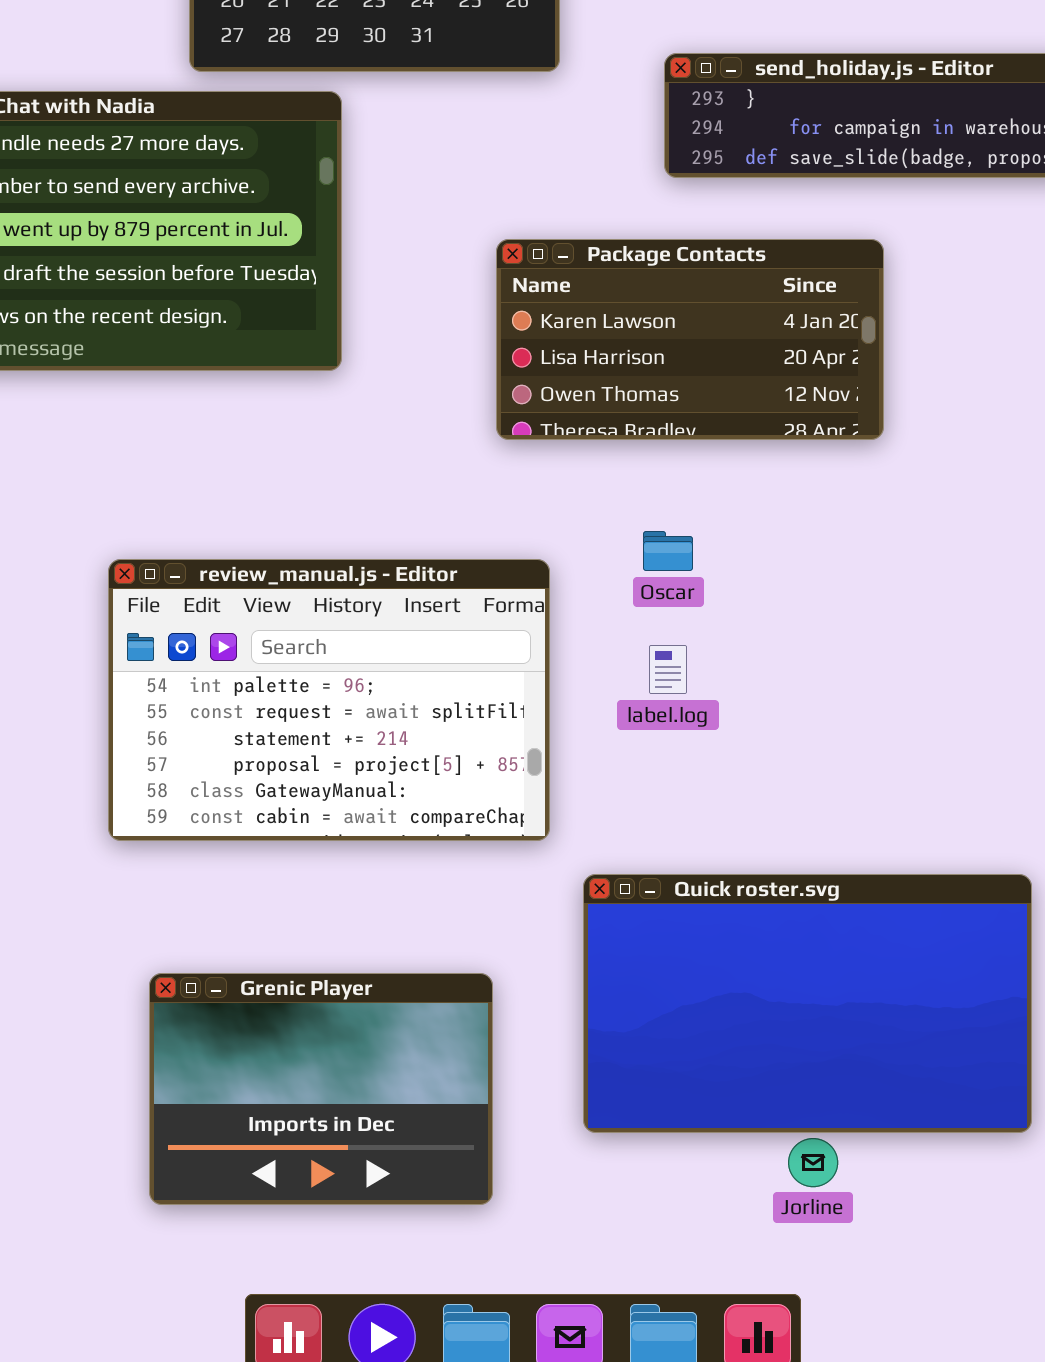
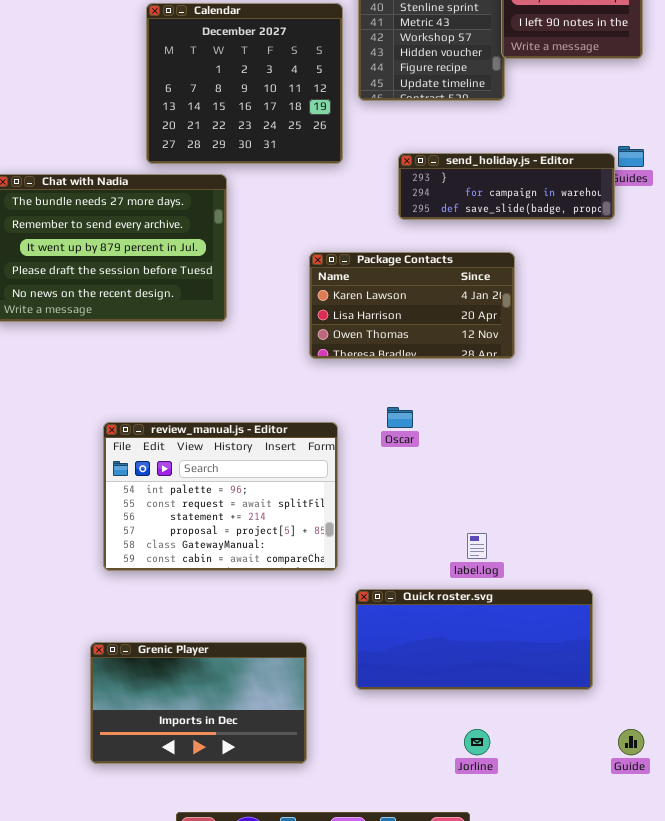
label.log: [649,645,687,694] -> [467,533,487,559], moved
Quick roster.svg: [583,874,1032,1133] -> [355,589,593,690], resized
Grenic Player: [149,973,493,1205] -> [90,642,307,764], resized

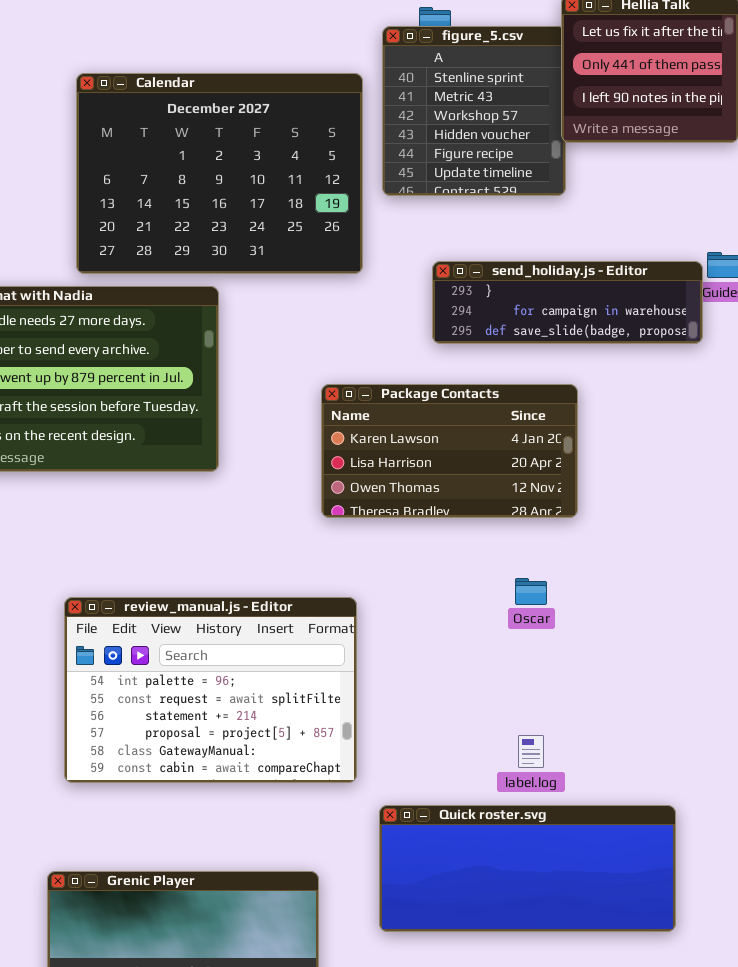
Calendar: [146,3,343,164] -> [76,73,363,274], resized
Oscar: [387,407,413,428] -> [515,578,547,605], moved

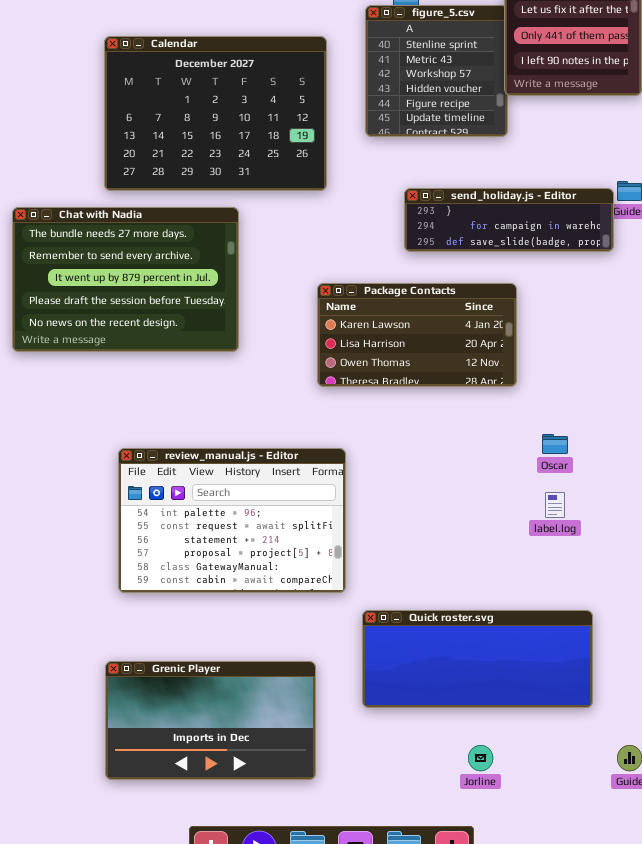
Calendar: [76,73,363,274] -> [104,36,327,191], moved
Oscar: [515,578,547,605] -> [542,434,568,454], moved
label.log: [518,735,544,768] -> [545,492,565,518], moved

